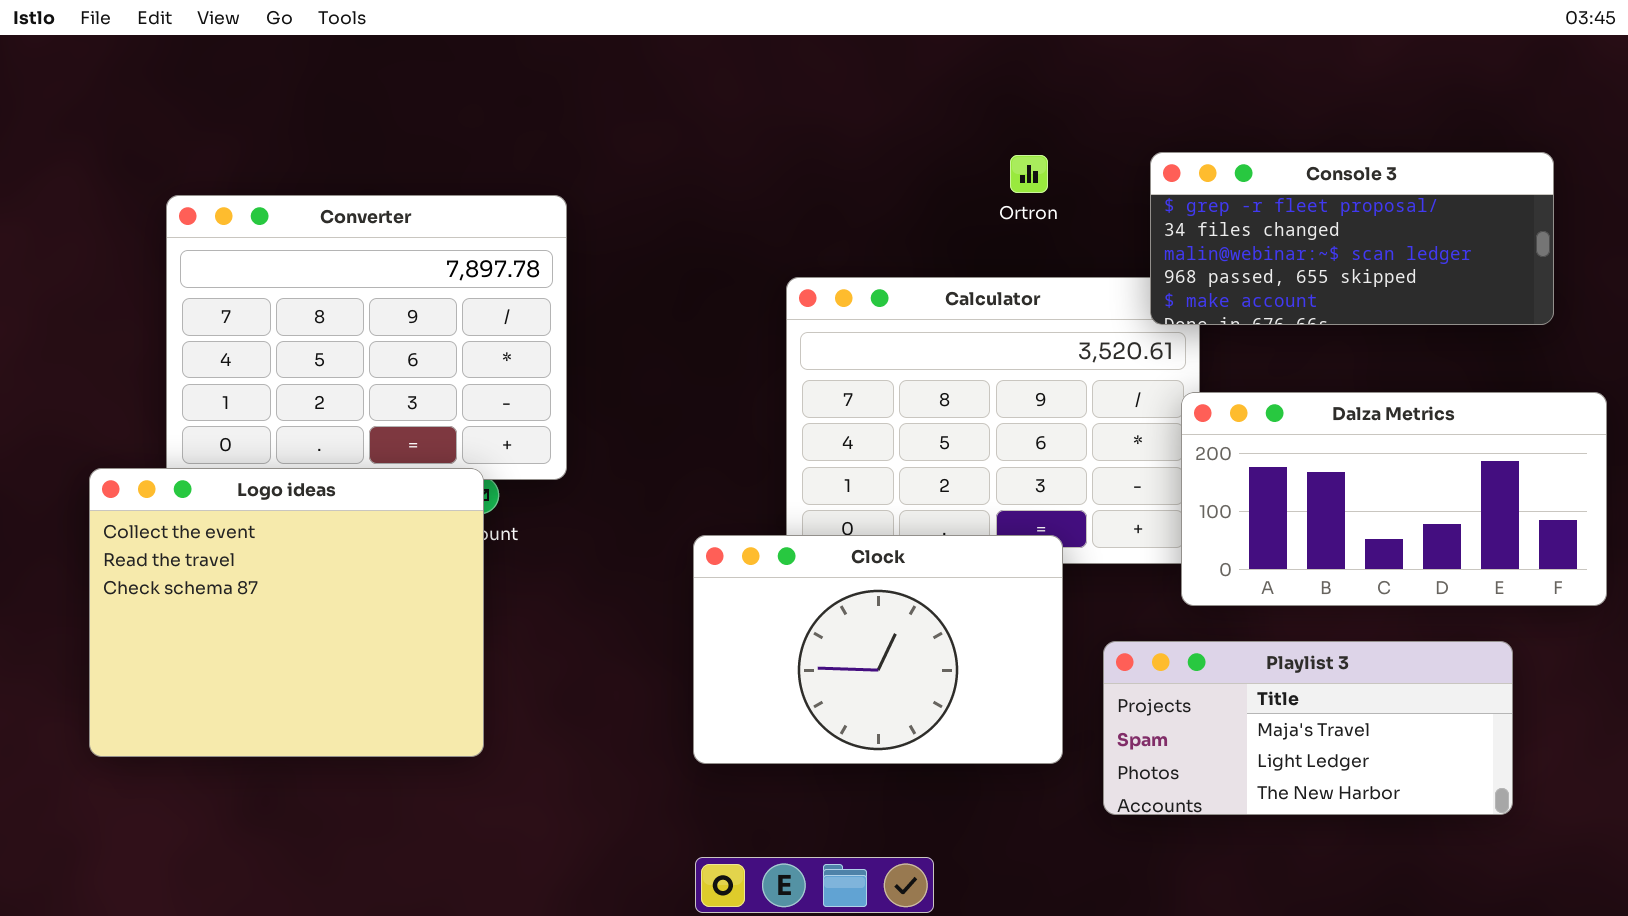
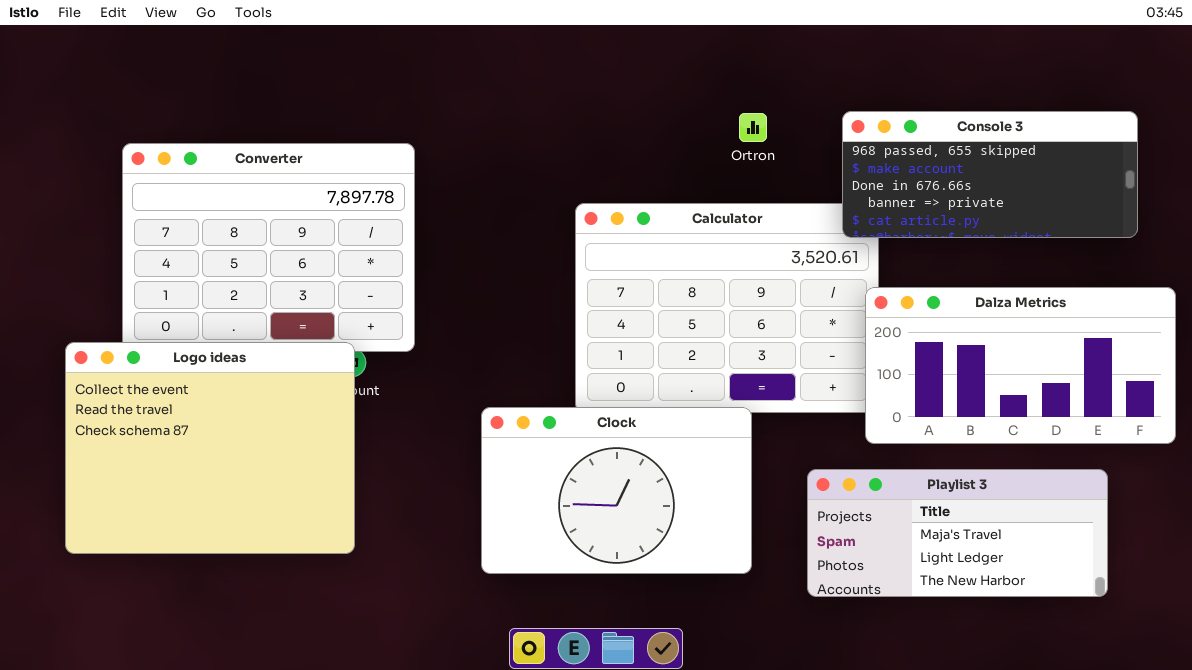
Console 3: [1150,152,1554,325] -> [842,111,1138,238], scrolled down 3 rows
Clock: [693,535,1063,764] -> [481,407,752,574], moved

